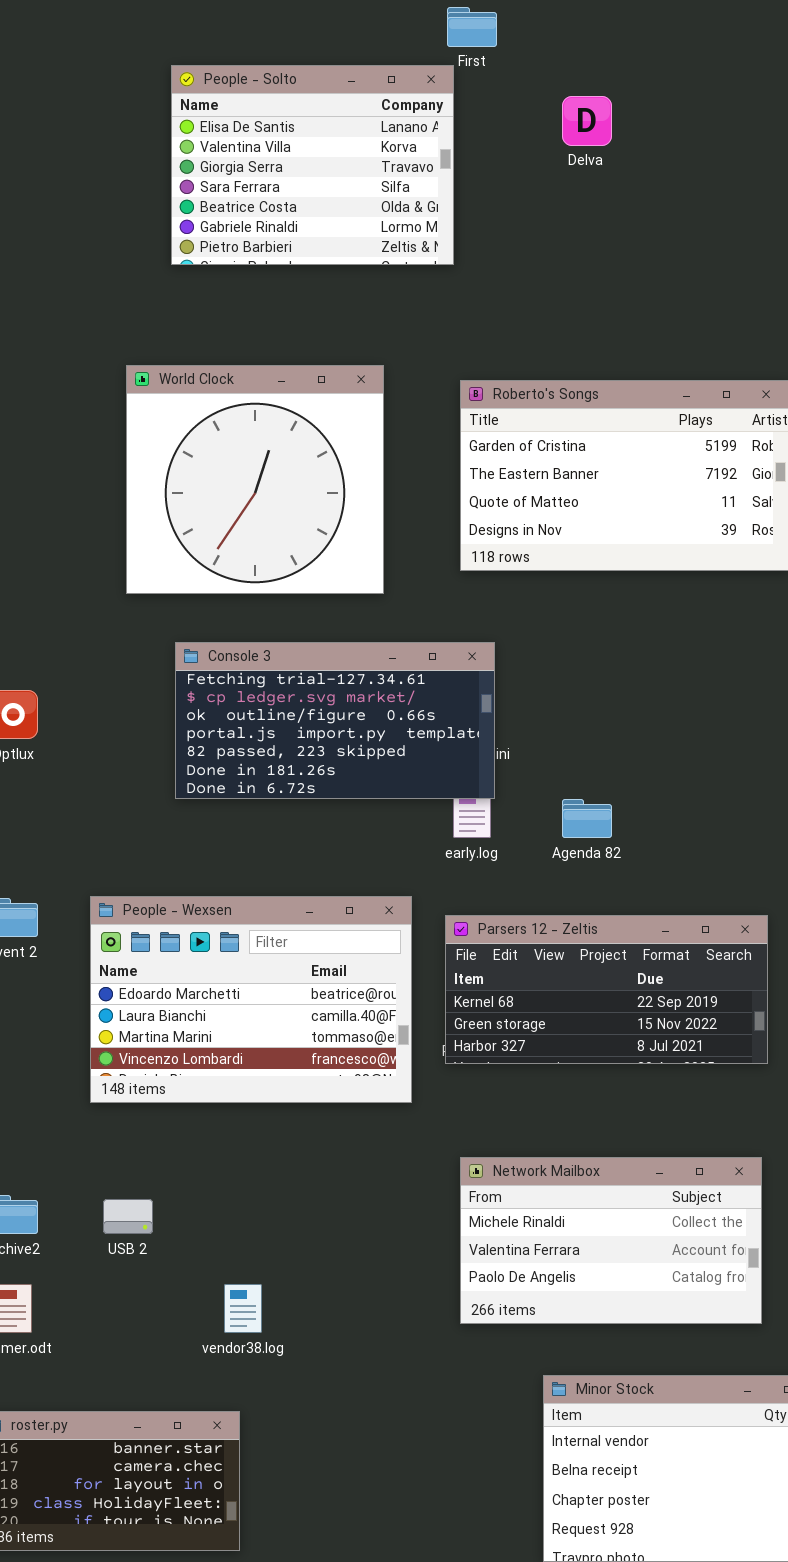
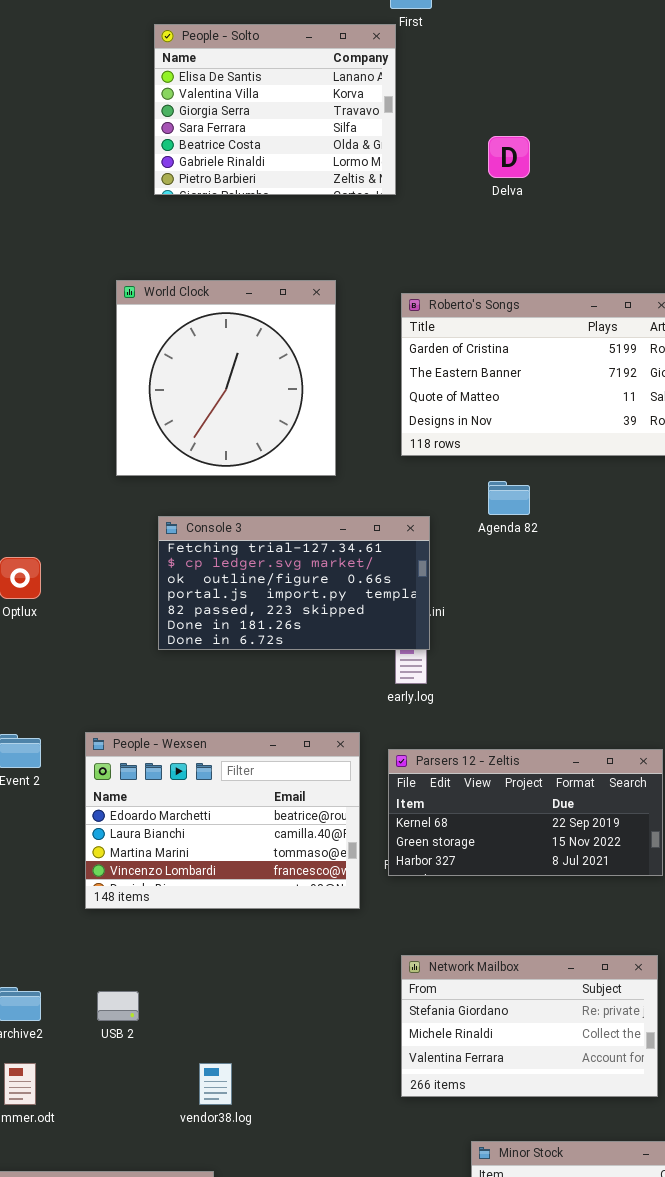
Delva: [562,96,612,146] -> [488,136,530,178], moved
Agenda 82: [562,799,612,838] -> [488,481,530,515], moved
Network Mailbox: [460,1157,762,1324] -> [401,955,658,1097], scrolled up 1 row

